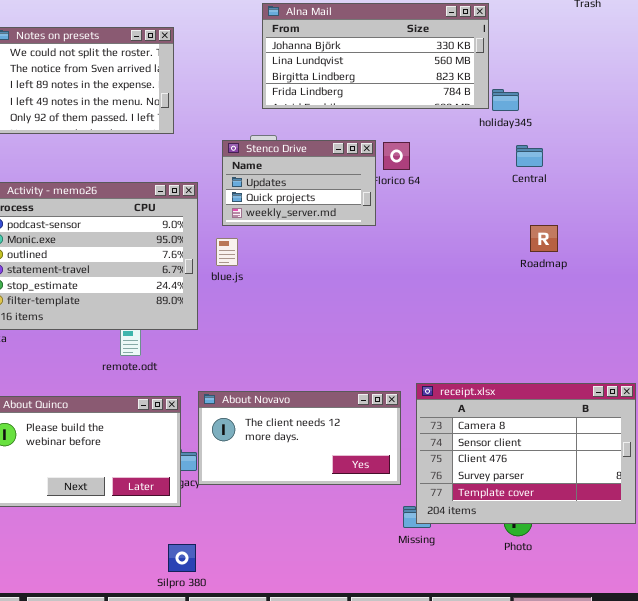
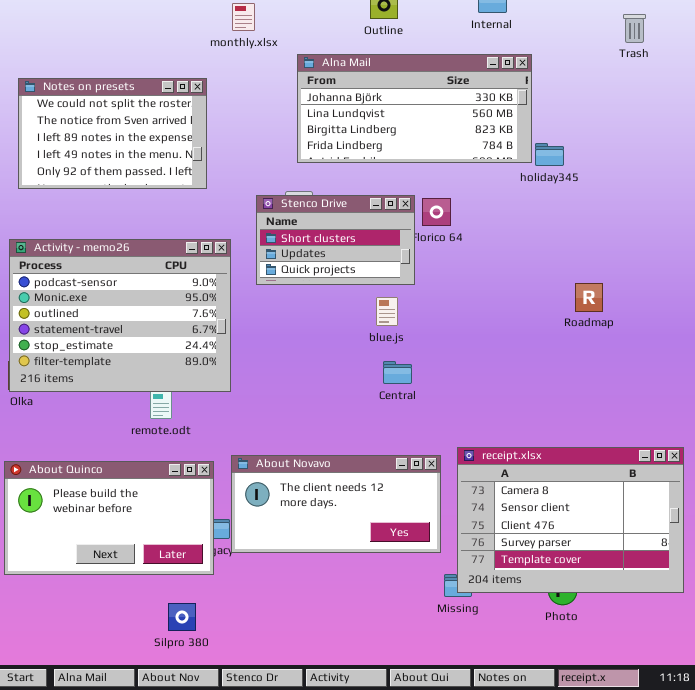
Stenco Drive: [222,140,376,226] -> [256,195,415,285], scrolled up 1 row
Central: [516,145,543,167] -> [383,361,412,384], moved
blue.js: [216,238,238,266] -> [376,297,398,326], moved
Silpro 380: [168,544,196,572] -> [168,603,196,631], moved

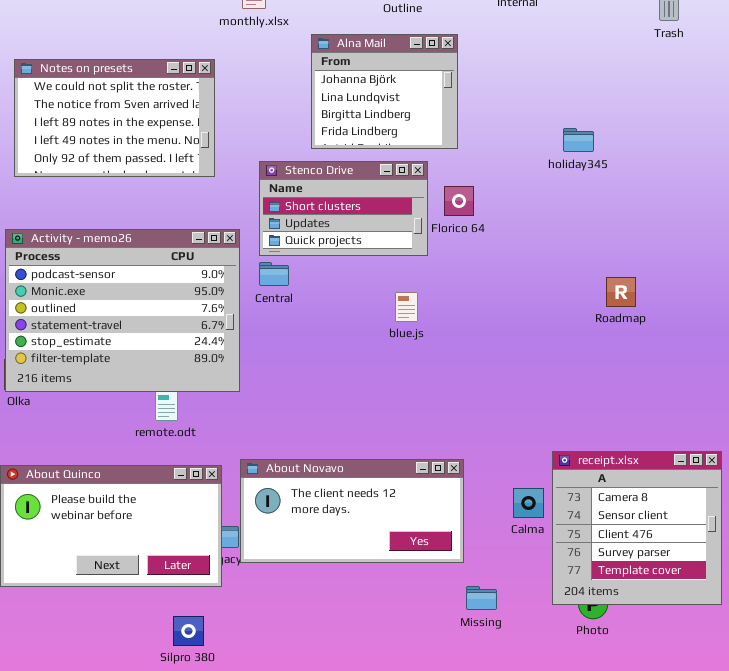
Alna Mail: [297,54,532,163] -> [311,34,458,149], resized
Stenco Drive: [256,195,415,285] -> [259,161,428,256], moved
Central: [383,361,412,384] -> [259,262,289,286], moved
receipt.xlsx: [457,447,684,593] -> [552,451,722,605], resized

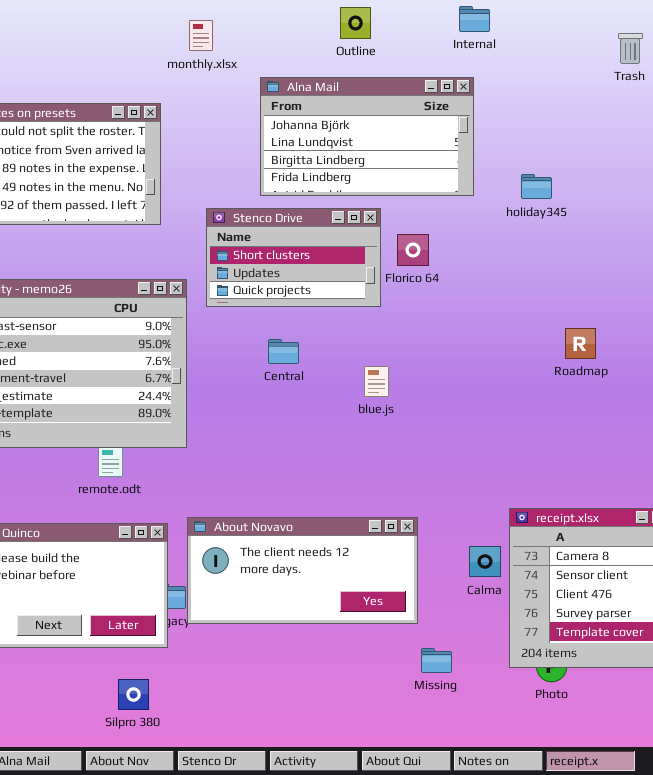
Alna Mail: [311,34,458,149] -> [260,77,474,196], resized
Central: [259,262,289,286] -> [268,339,299,364], moved
blue.js: [395,292,418,322] -> [364,366,389,397], moved

